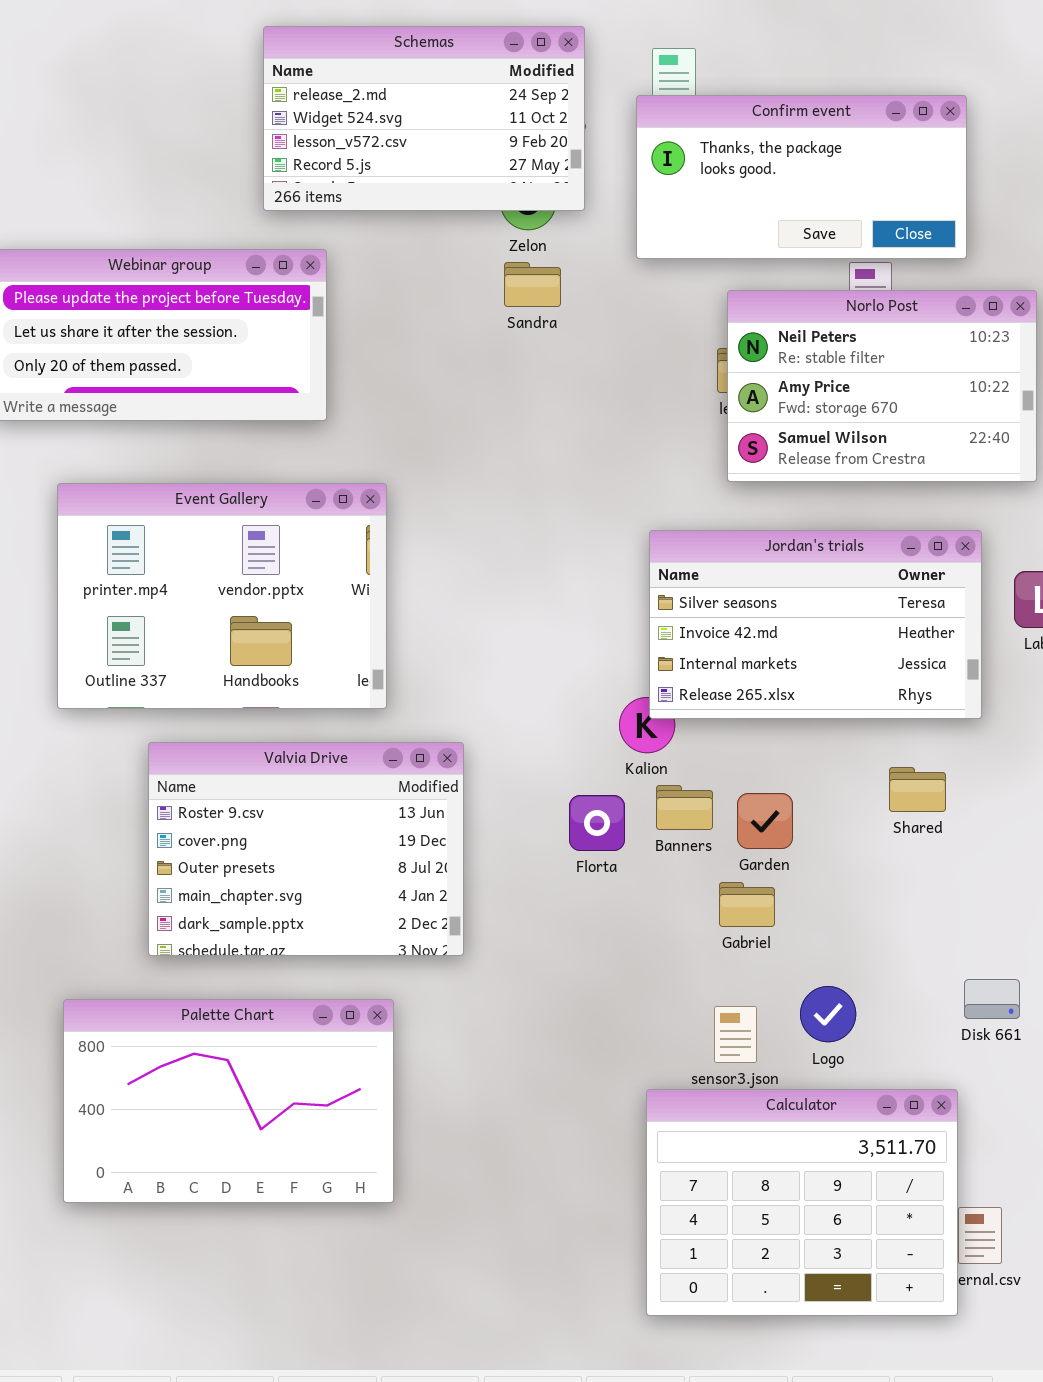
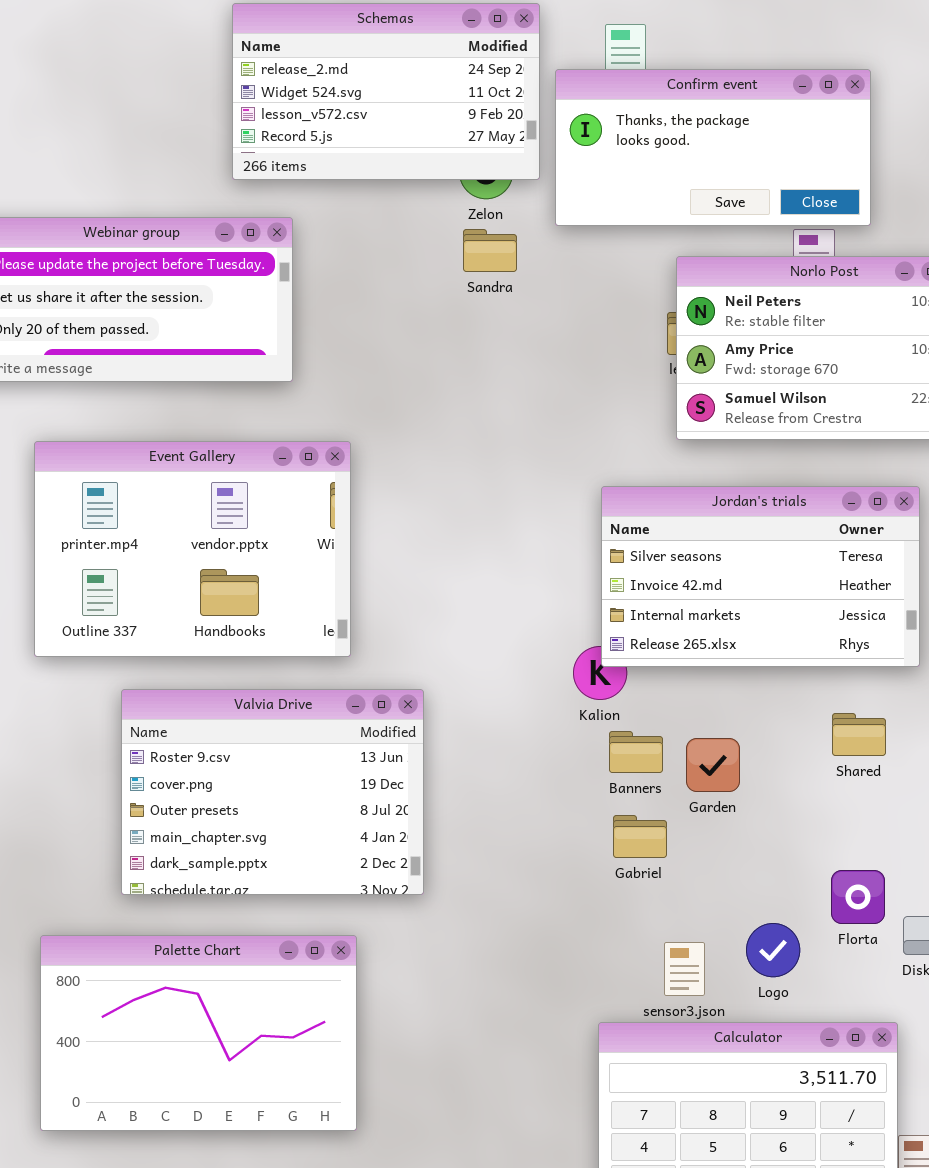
Confirm event: [636,95,967,259] -> [555,69,871,226], moved
Florta: [569,795,625,851] -> [831,870,885,924], moved
Gabriel: [719,882,775,927] -> [613,815,667,858], moved

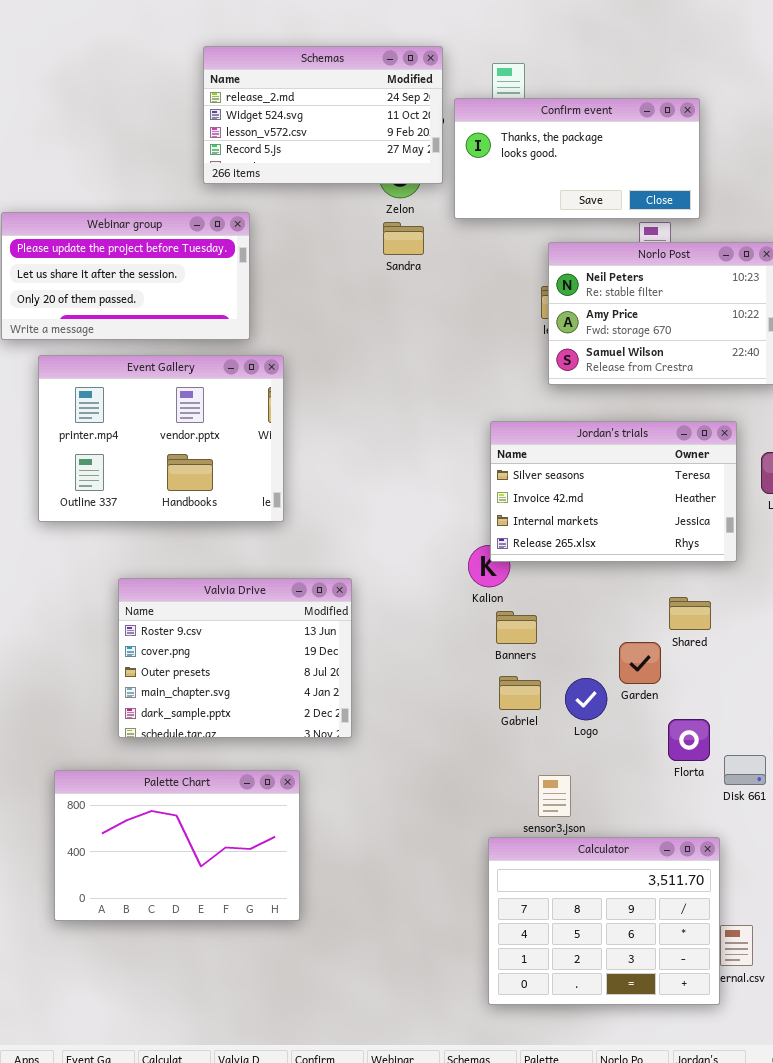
Event Gallery: [34,441,351,657] -> [38,355,284,522], moved
Garden: [686,738,740,792] -> [619,642,661,684], moved
Logo: [746,923,800,977] -> [565,678,607,720], moved

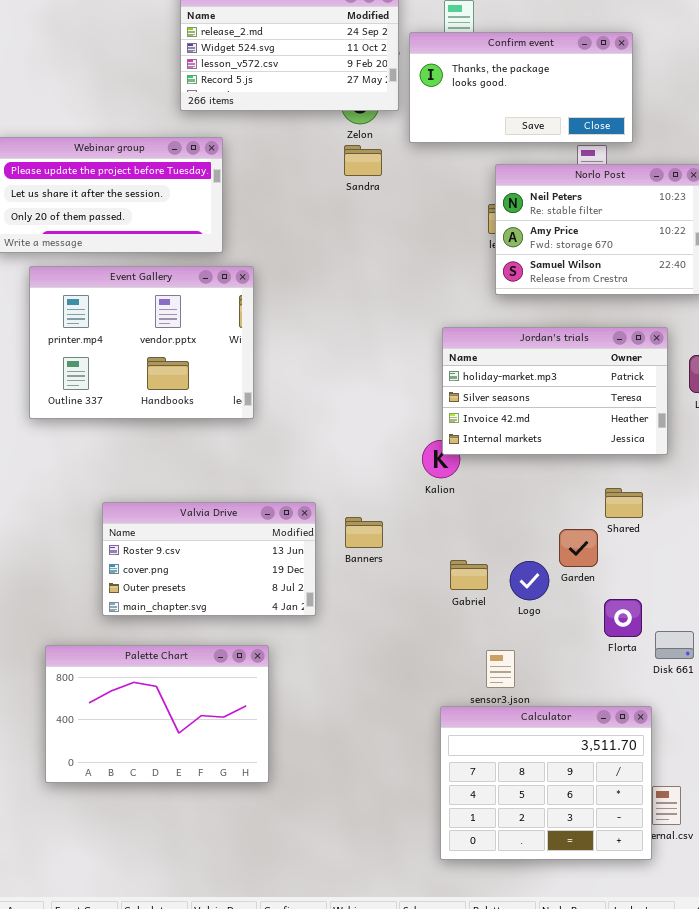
Jordan's trials: [490,421,737,562] -> [442,327,668,455], scrolled up 1 row
Valvia Drive: [118,578,352,738] -> [102,502,316,616], resized
Banners: [496,611,537,644] -> [345,517,383,548], moved

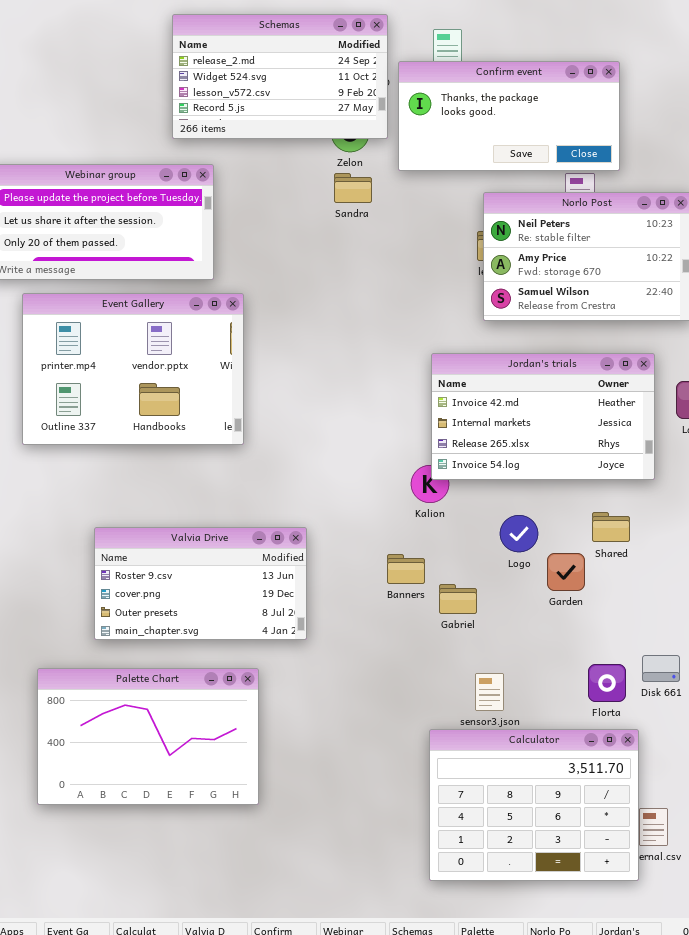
Jordan's trials: [442,327,668,455] -> [431,353,655,480], scrolled down 2 rows
Banners: [345,517,383,548] -> [387,554,425,584], moved
Logo: [510,561,549,600] -> [500,515,538,552], moved
Florta: [604,599,642,637] -> [588,664,626,702], moved

